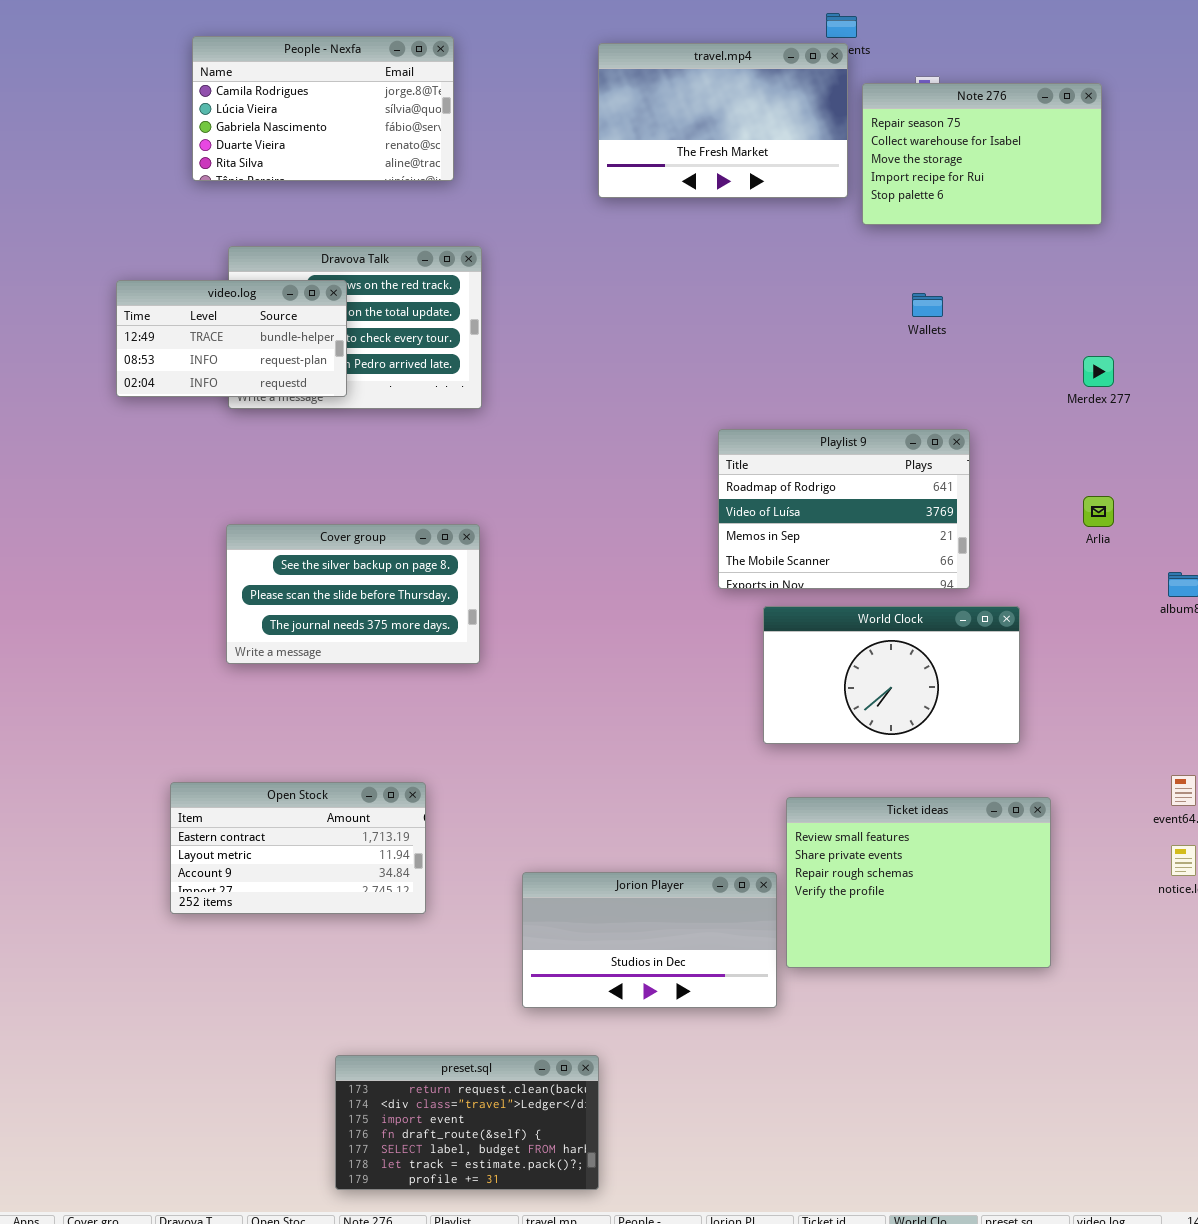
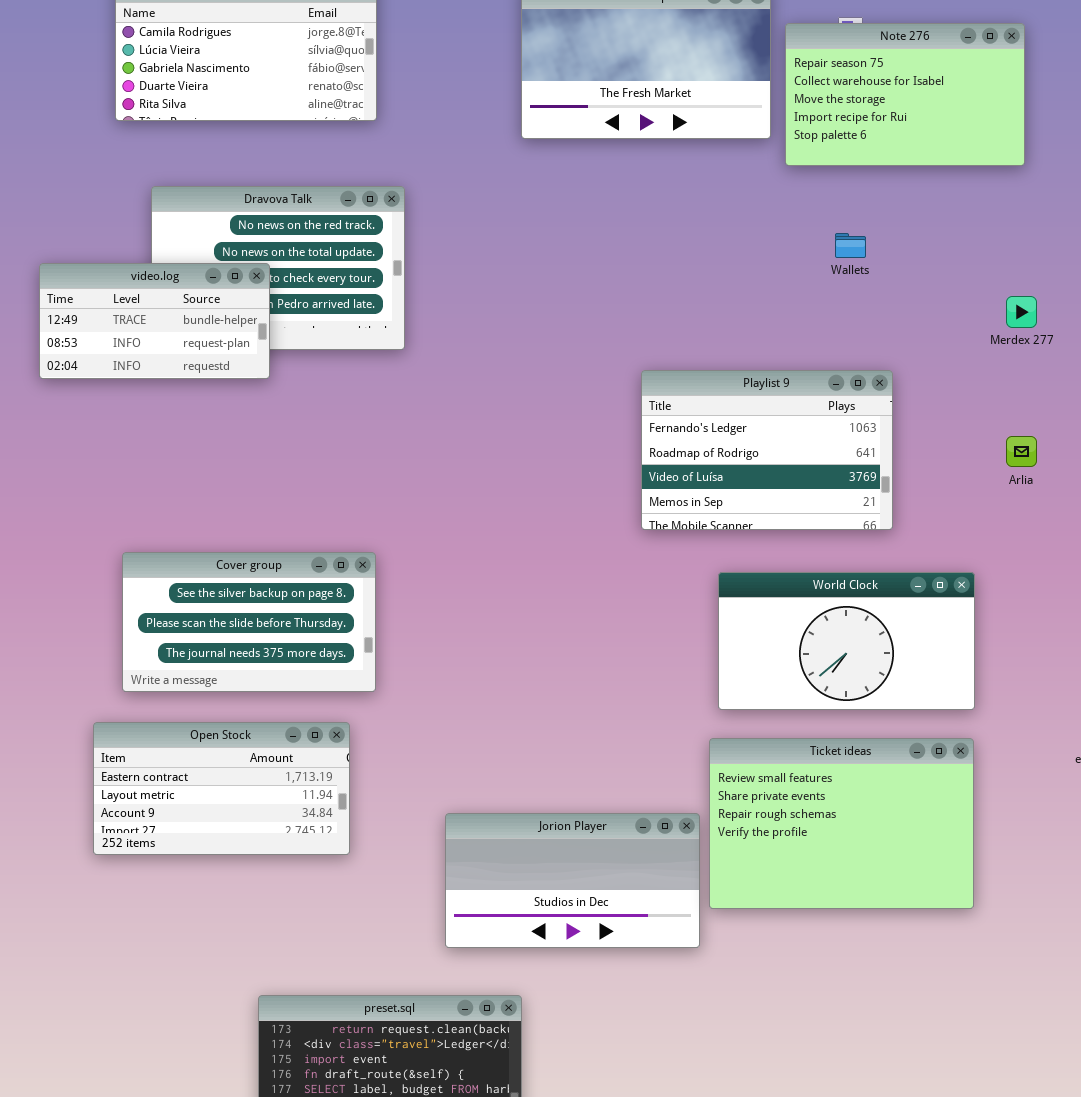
video.log: [116,280,347,397] -> [39,263,270,379], moved
Playlist 9: [718,429,970,589] -> [641,370,893,530], scrolled up 1 row
Cover group: [226,524,480,664] -> [122,552,376,692], moved
World Clock: [763,606,1020,744] -> [718,572,975,710], moved

